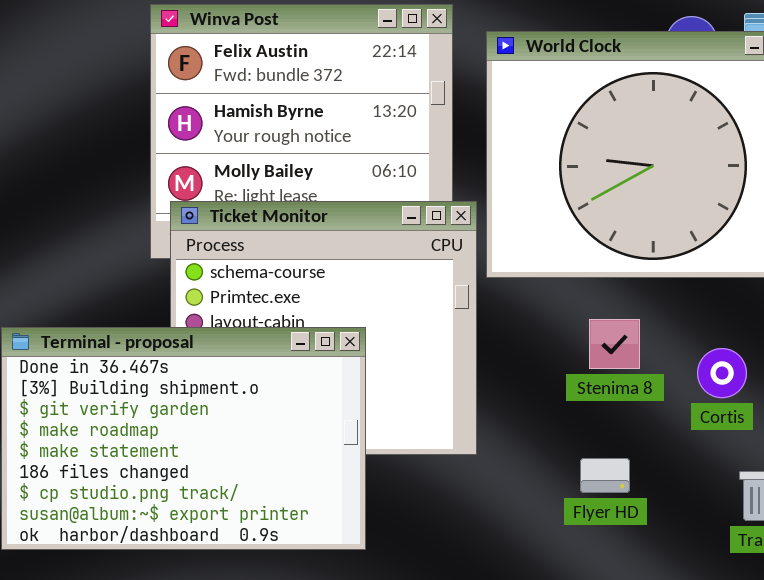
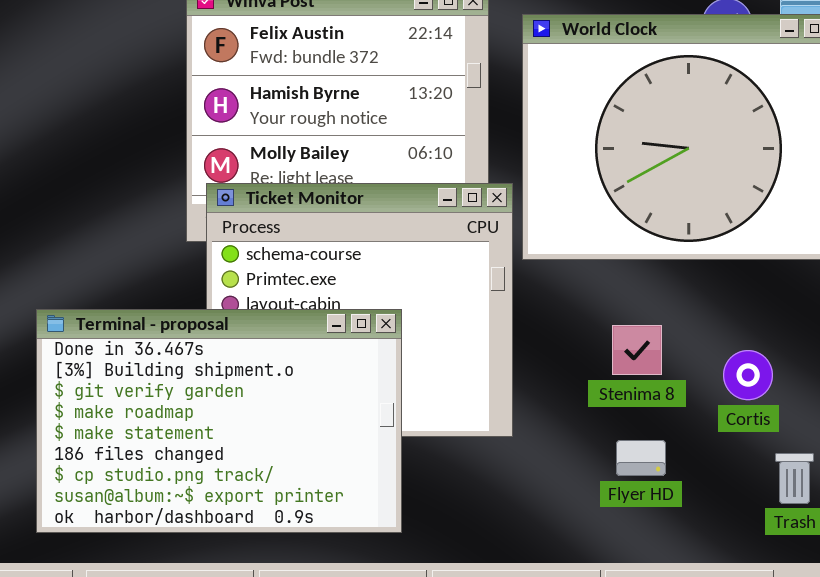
Stenima 8: [589,319,640,369] -> [612,325,662,375], moved
Cortis: [697,348,747,398] -> [723,350,773,400], moved

